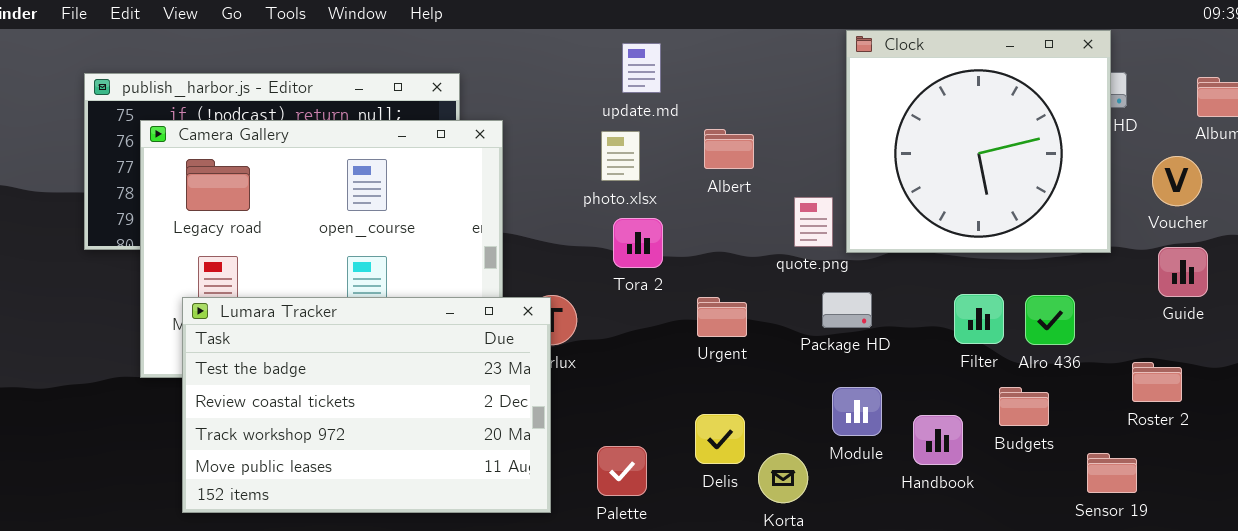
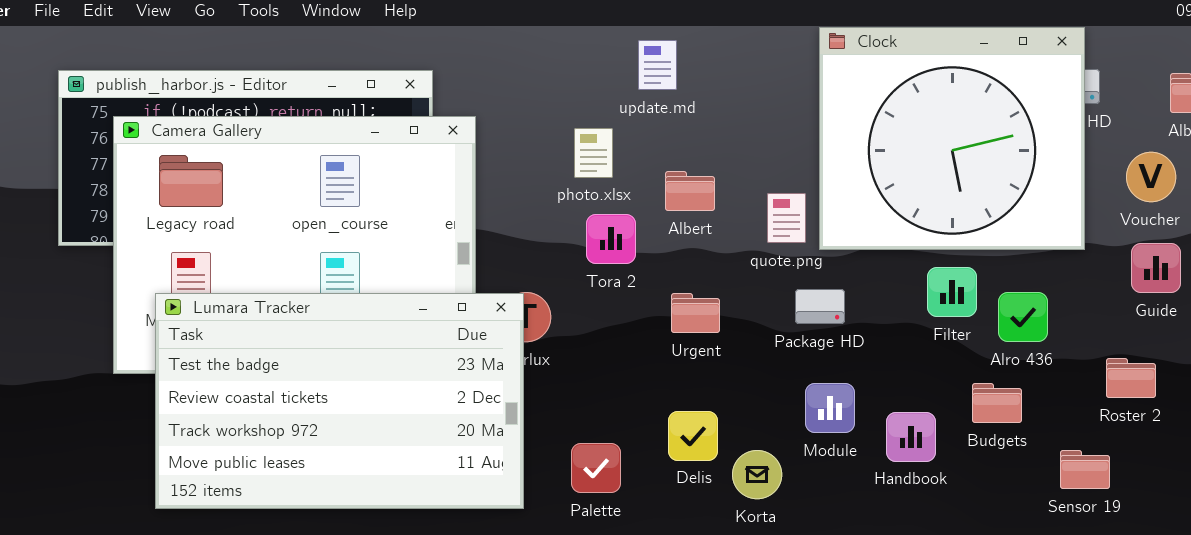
update.md: [622,43,661,93] -> [638,40,677,90], moved
Albert: [704,129,754,169] -> [665,171,715,211], moved
Filter: [954,294,1004,344] -> [927,267,977,317], moved

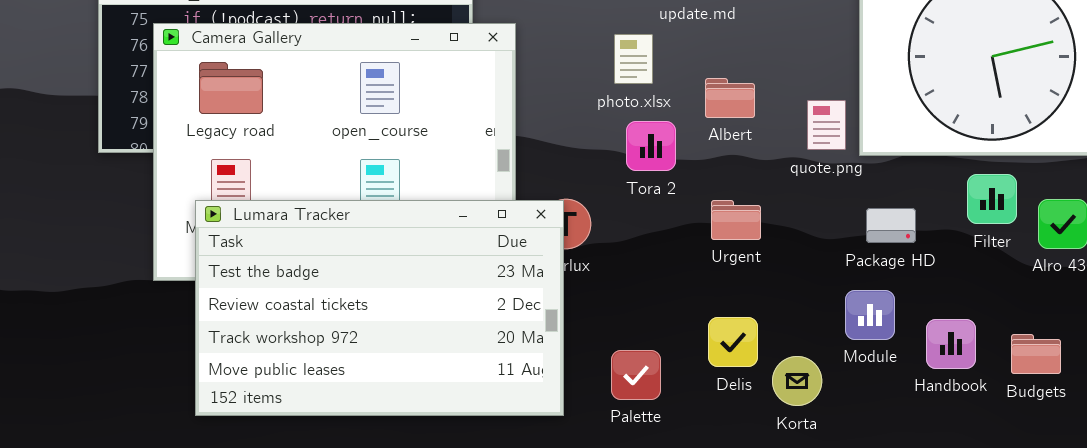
Package HD: [795,289,845,324] -> [866,208,916,243], moved
Budgets: [972,383,1022,423] -> [1011,334,1061,374], moved

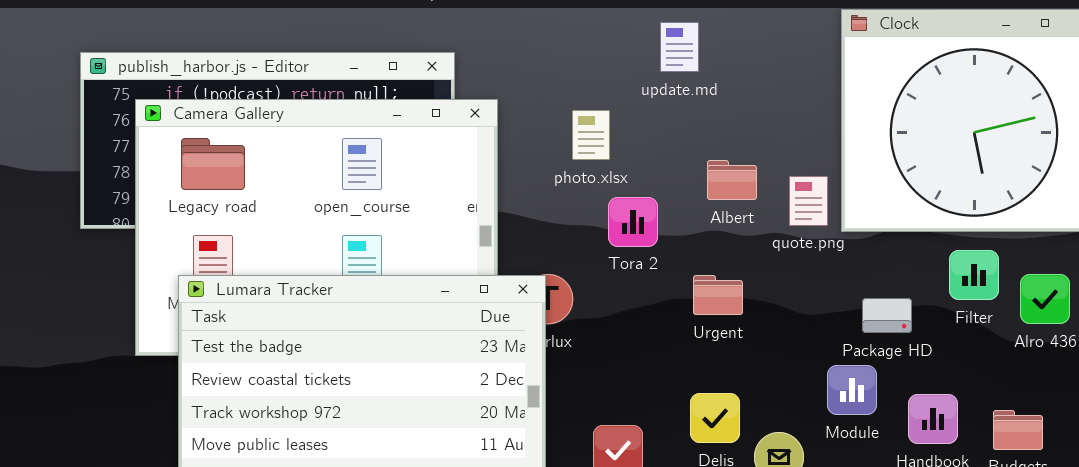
photo.xlsx: [614,34,653,84] -> [572,110,610,160], moved
Albert: [705,78,755,118] -> [707,160,757,200], moved
Package HD: [866,208,916,243] -> [862,298,912,333], moved

